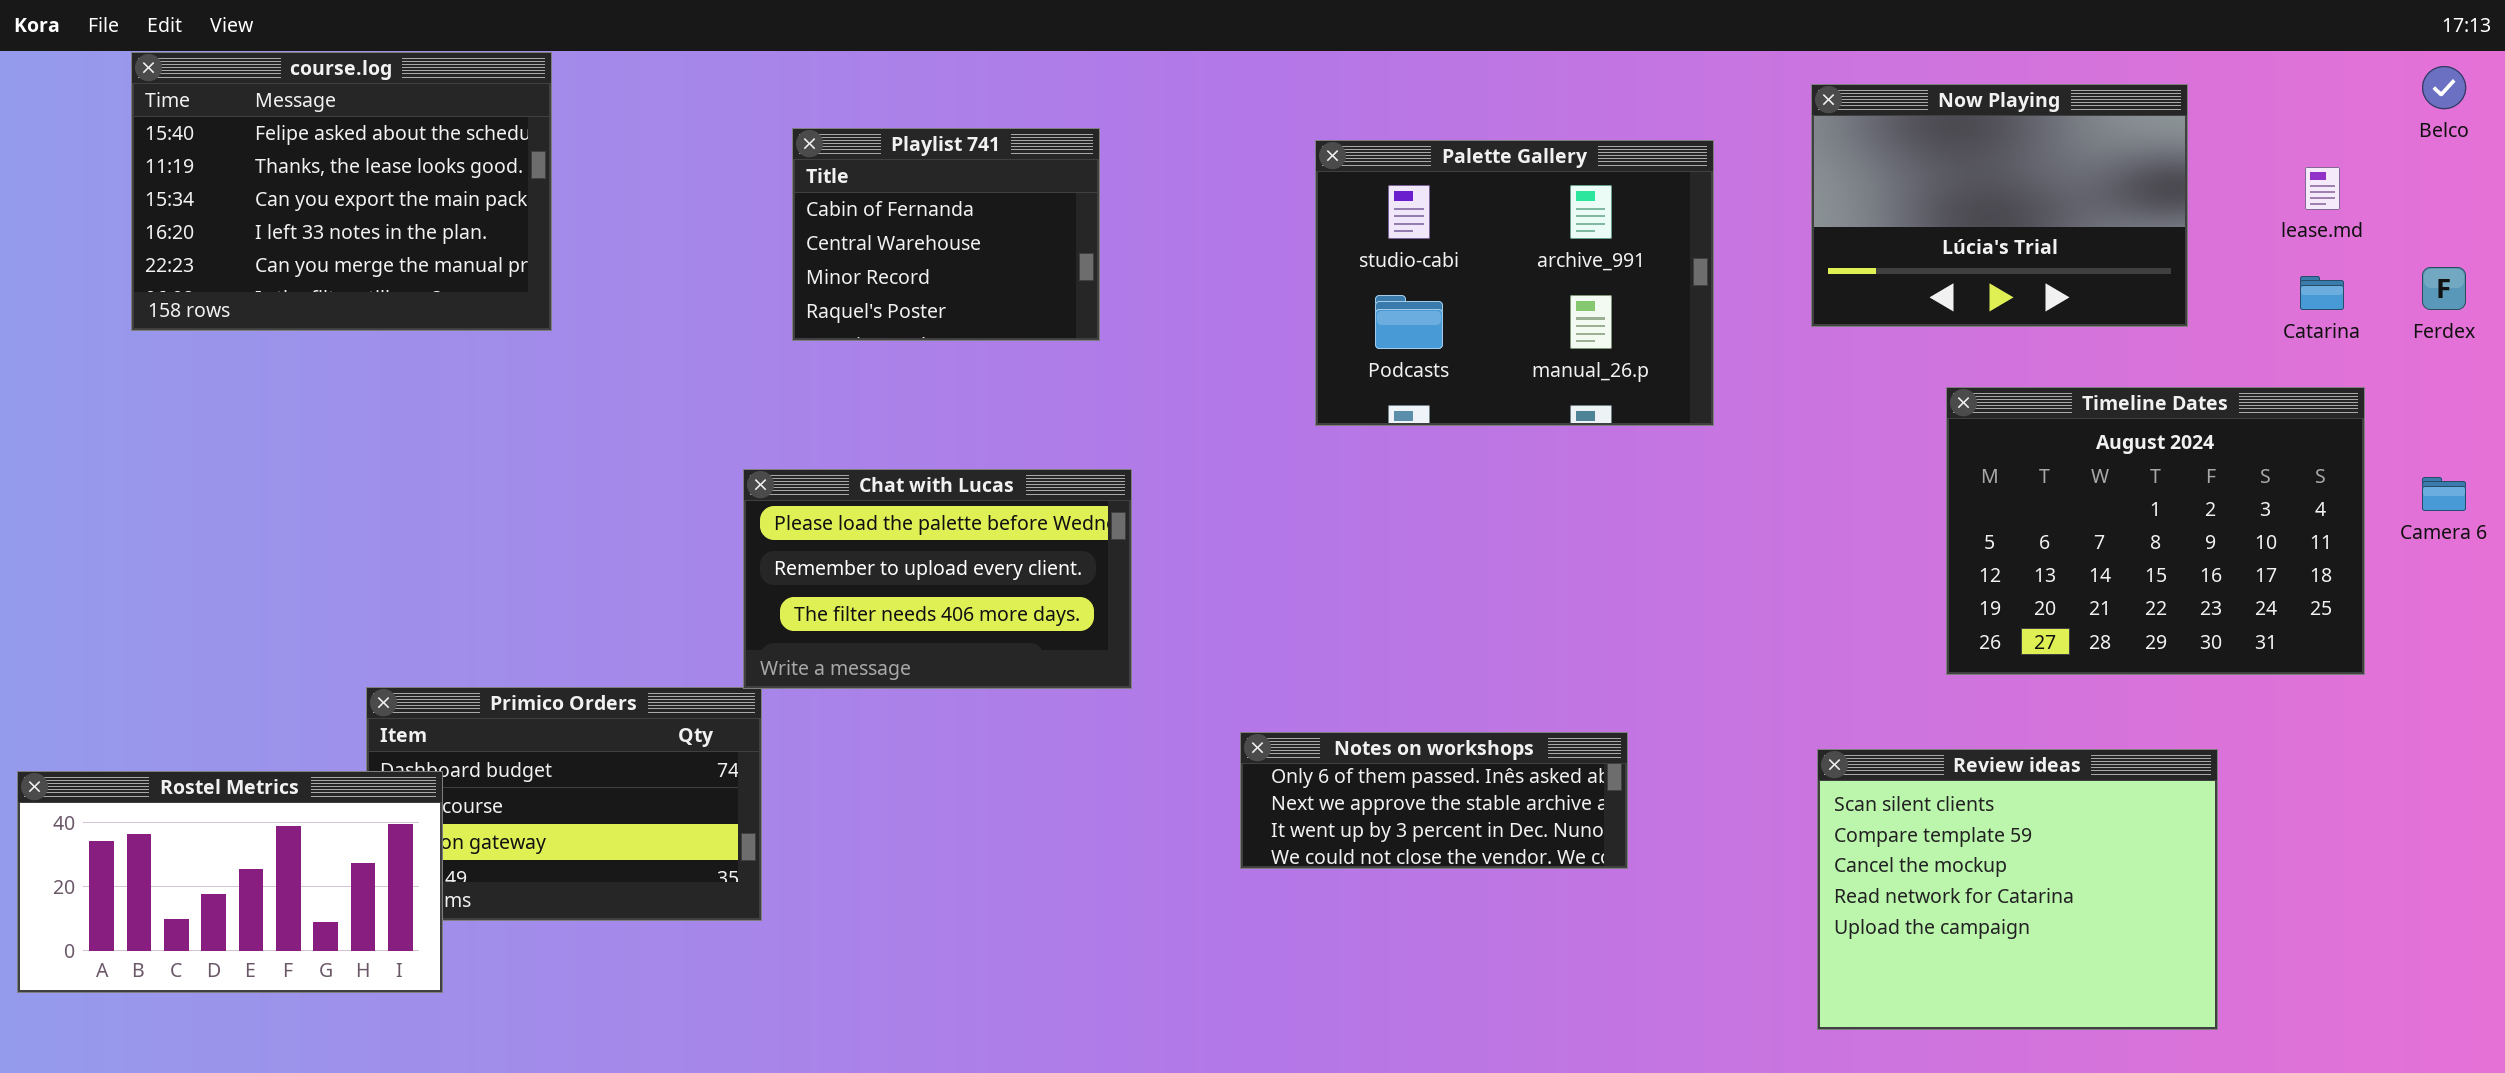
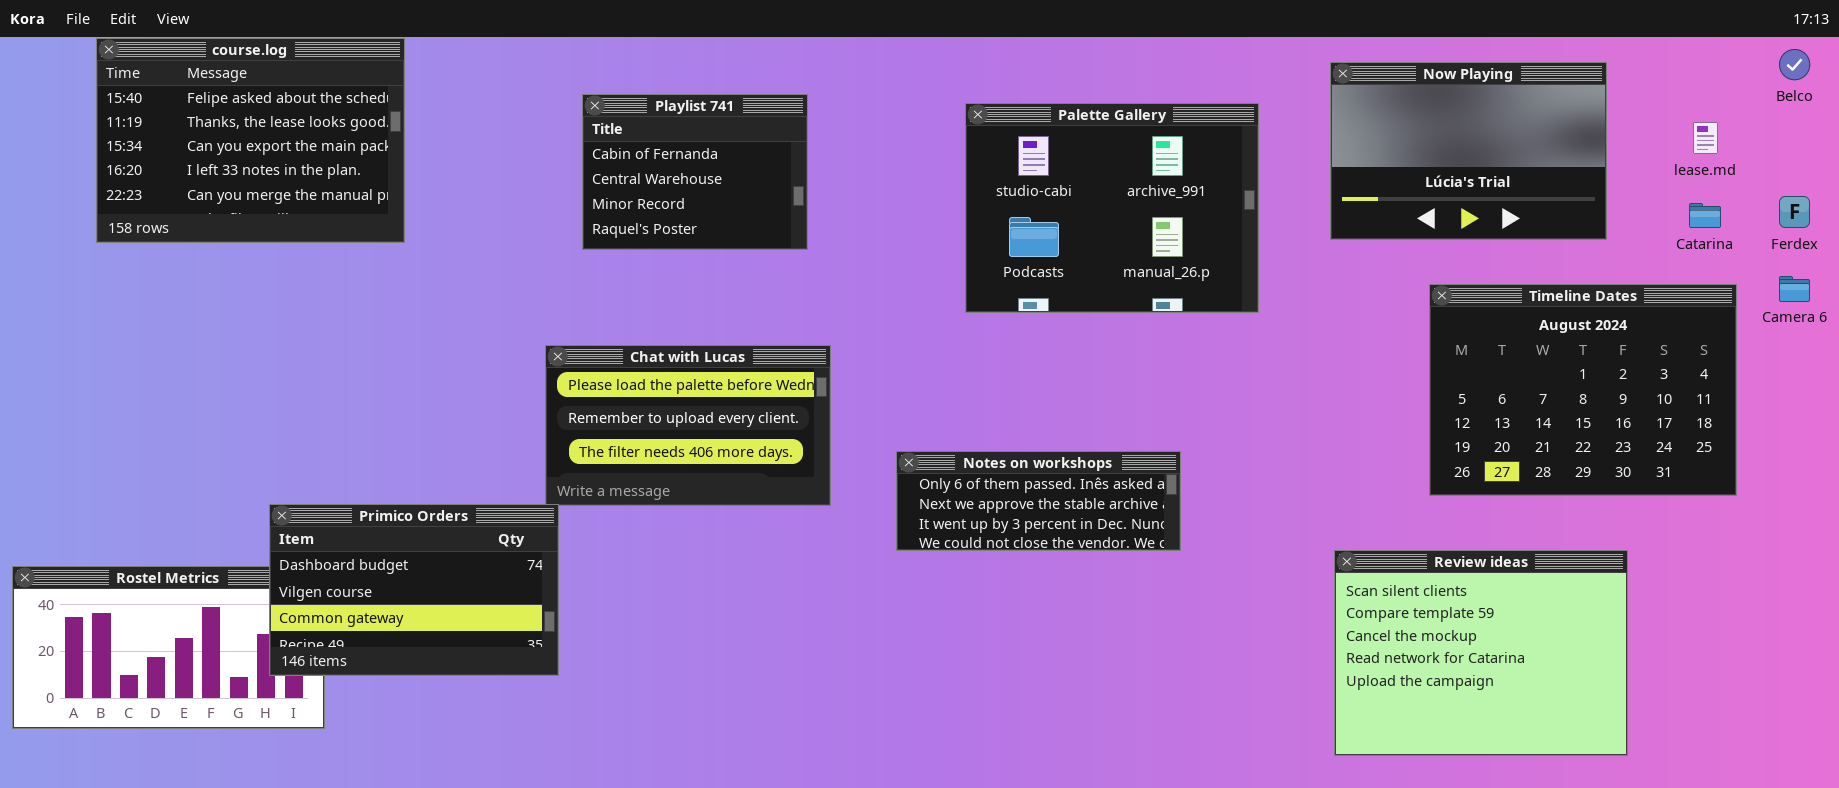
Camera 6: [2422,477,2466,511] -> [1779,276,1810,302], moved
Primico Orders: [366,687,762,921] -> [269,504,559,676], raised
Notes on workshops: [1240,732,1628,869] -> [896,451,1181,551], moved

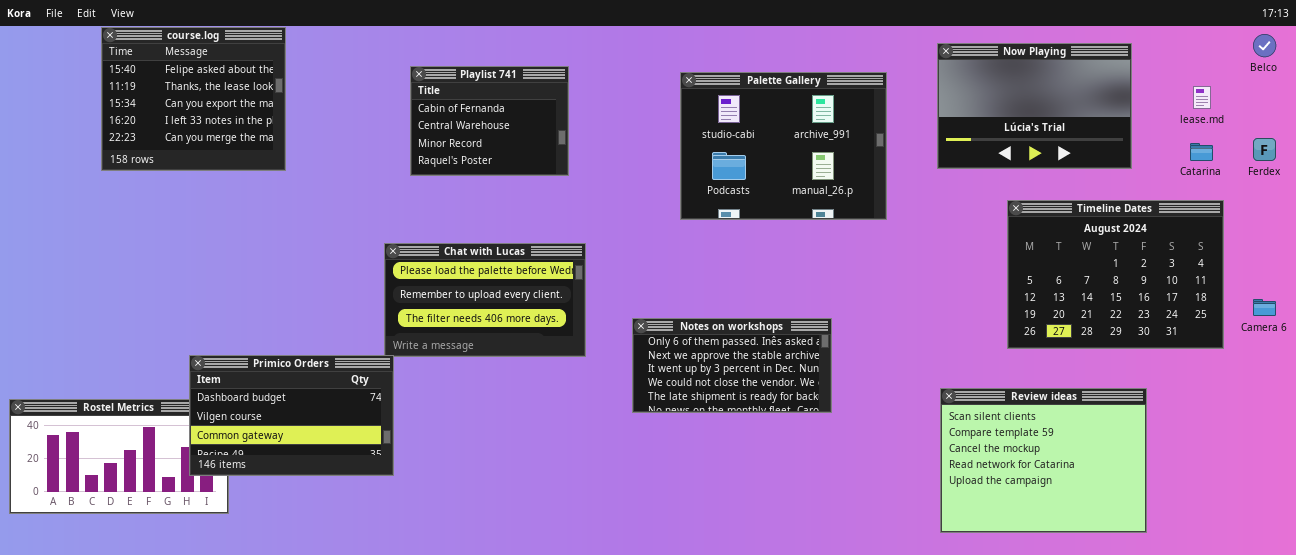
course.log: [96,38,405,243] -> [101,27,286,171], resized
Camera 6: [1779,276,1810,302] -> [1253,299,1276,316], moved
Notes on workshops: [896,451,1181,551] -> [632,318,832,413], resized

